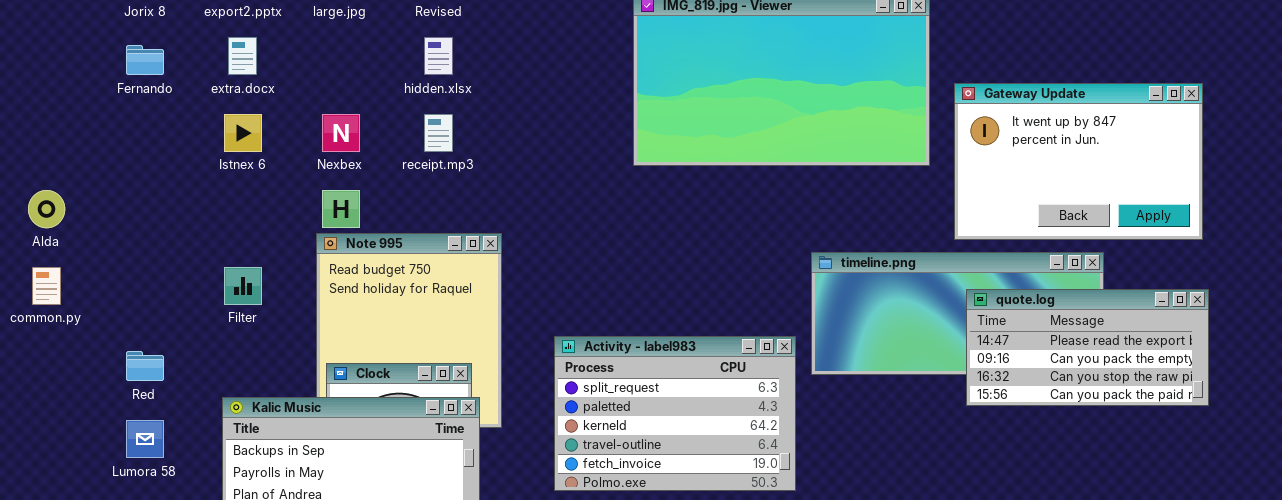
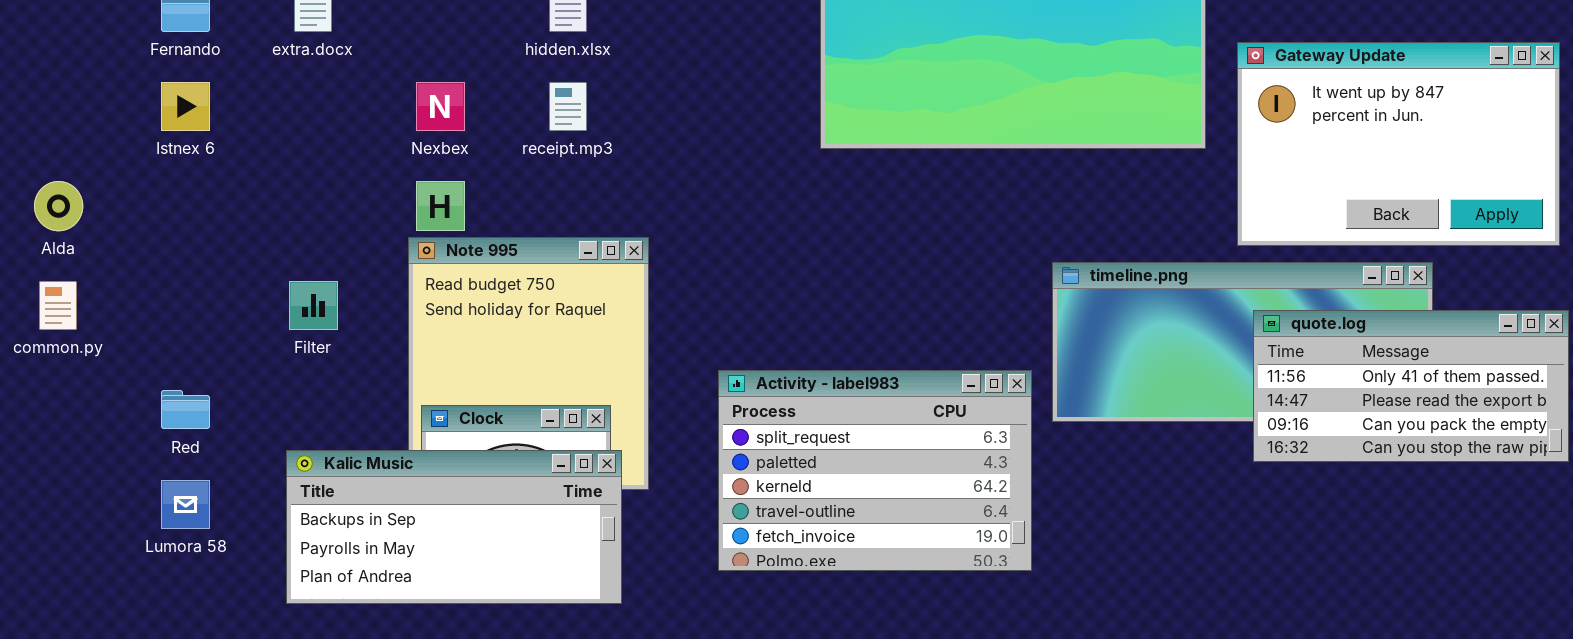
Istnex 6: [224,114,262,152] -> [161,82,210,131], moved
quote.log: [966,289,1209,406] -> [1253,310,1569,462], scrolled up 1 row

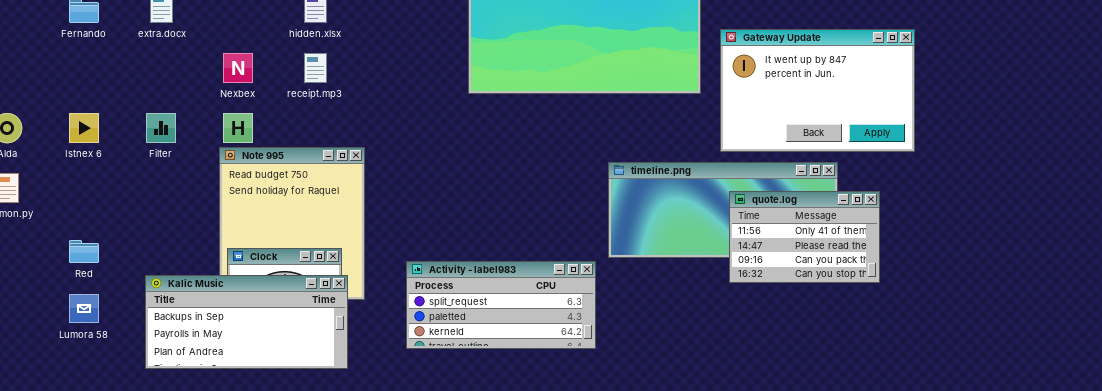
Istnex 6: [161,82,210,131] -> [69,113,99,143], moved
Filter: [289,281,338,330] -> [146,113,176,143], moved
quote.log: [1253,310,1569,462] -> [729,191,880,283], resized
Activity - label983: [718,370,1032,571] -> [406,261,596,349], resized

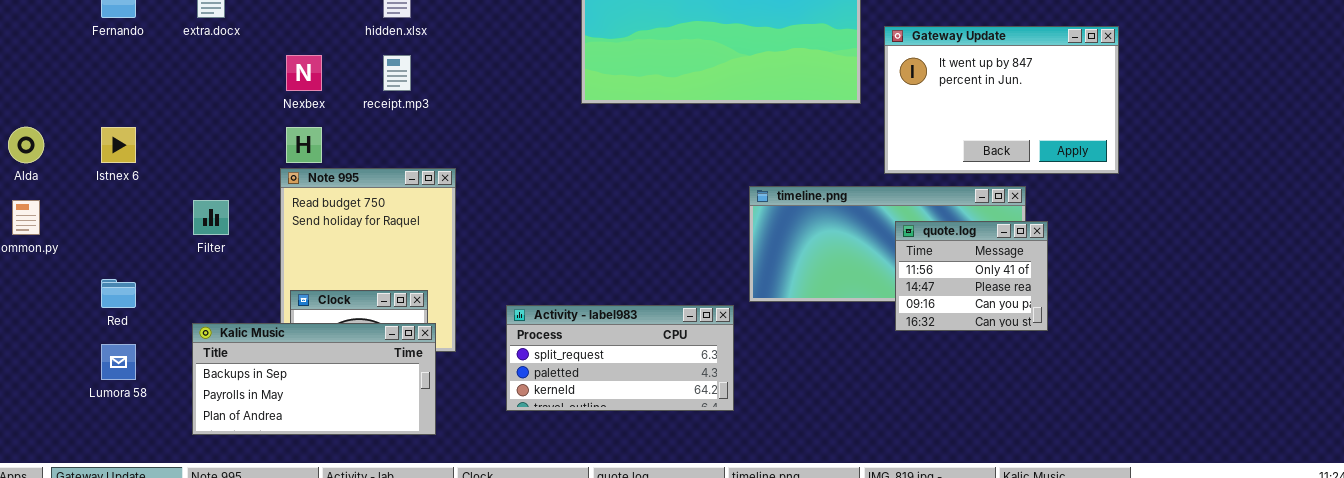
Filter: [146,113,176,143] -> [193,200,229,235], moved
quote.log: [729,191,880,283] -> [895,221,1048,331], resized

